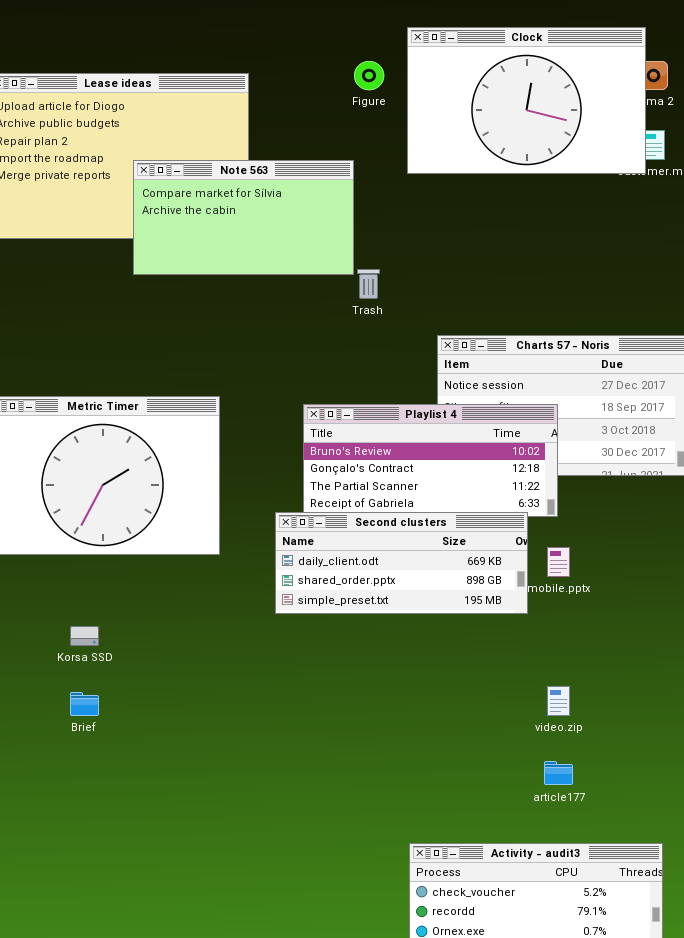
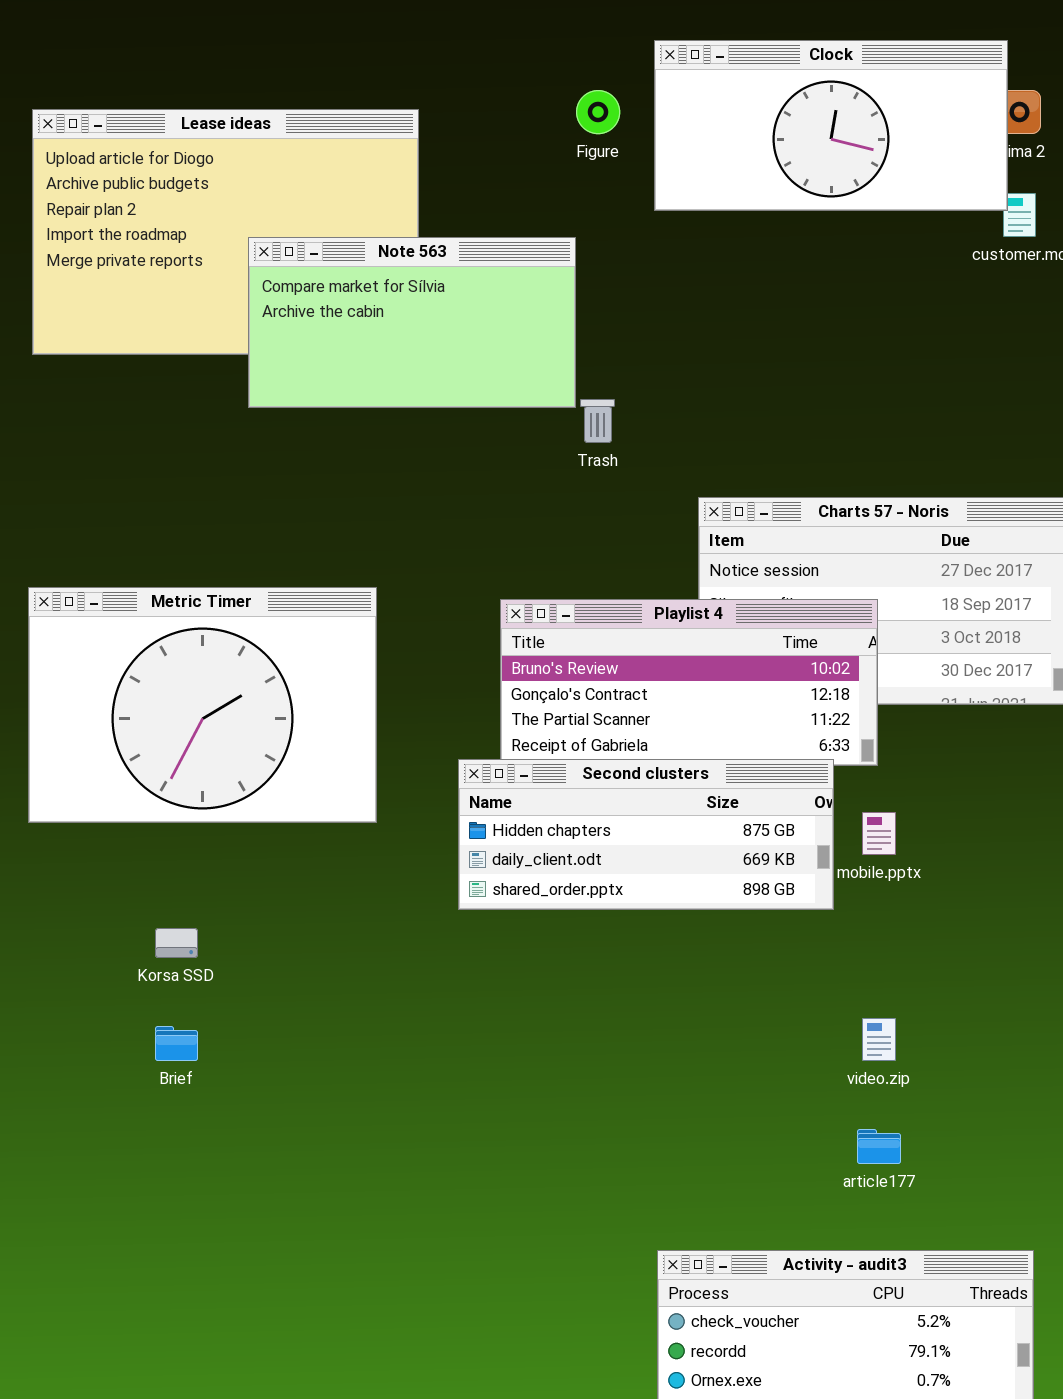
Clock: [407,27,646,174] -> [654,40,1008,211], resized
Second clusters: [275,512,528,614] -> [458,759,834,910], scrolled up 1 row

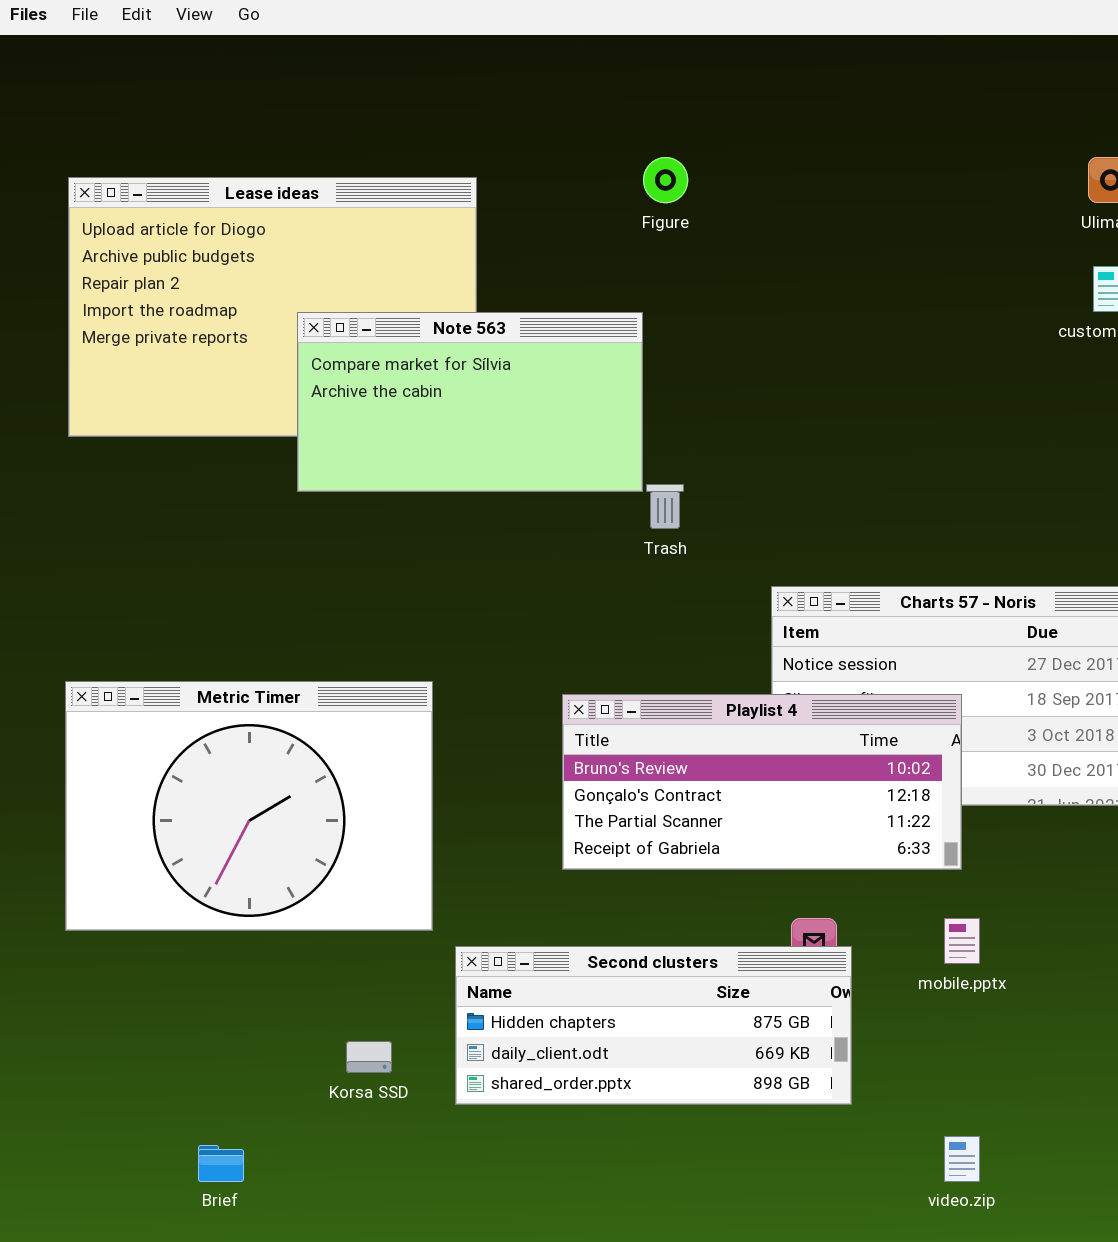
Clock: [654,40,1008,211] -> none, closed
Second clusters: [458,759,834,910] -> [455,946,852,1105], moved
Korsa SSD: [155,928,198,958] -> [346,1041,392,1073], moved

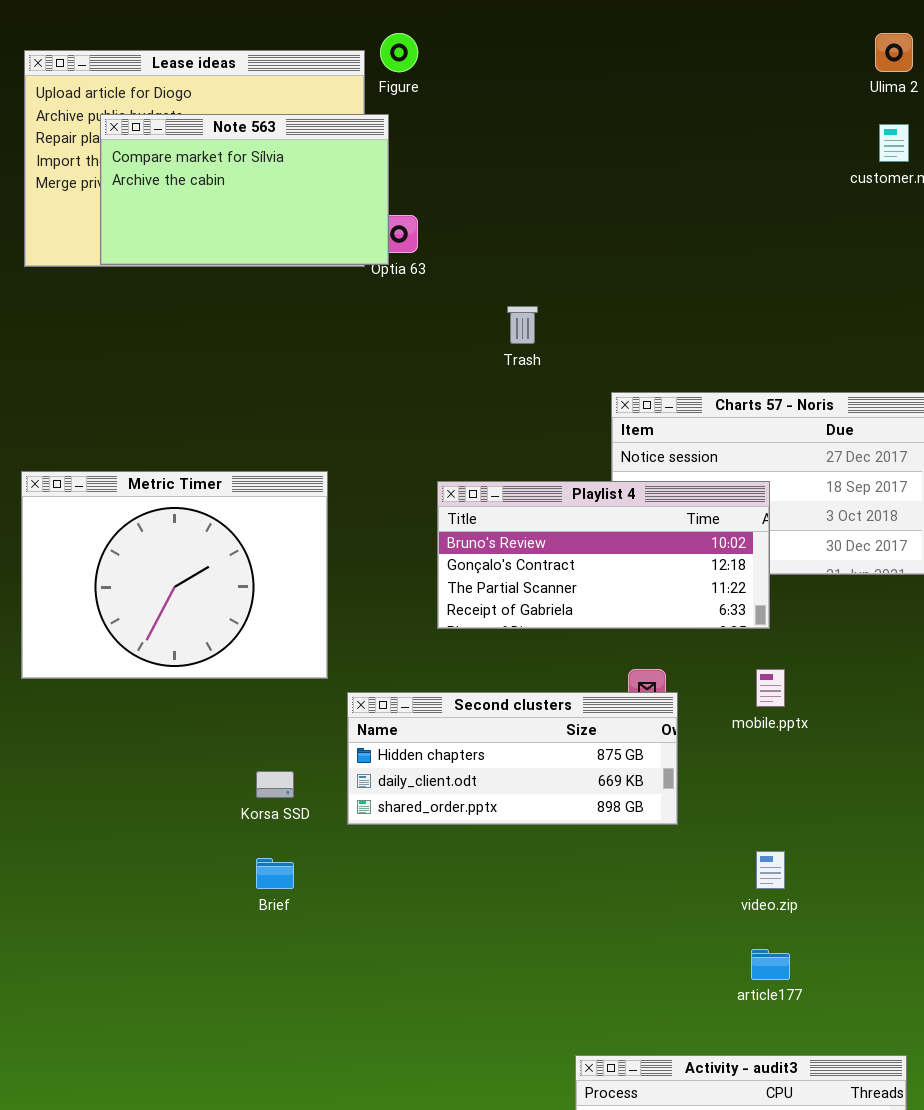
Figure: [643,157,688,203] -> [380,33,418,72], moved
Note 563: [297,312,643,492] -> [100,114,389,265], moved
Brief: [198,1145,244,1182] -> [256,858,294,889], moved

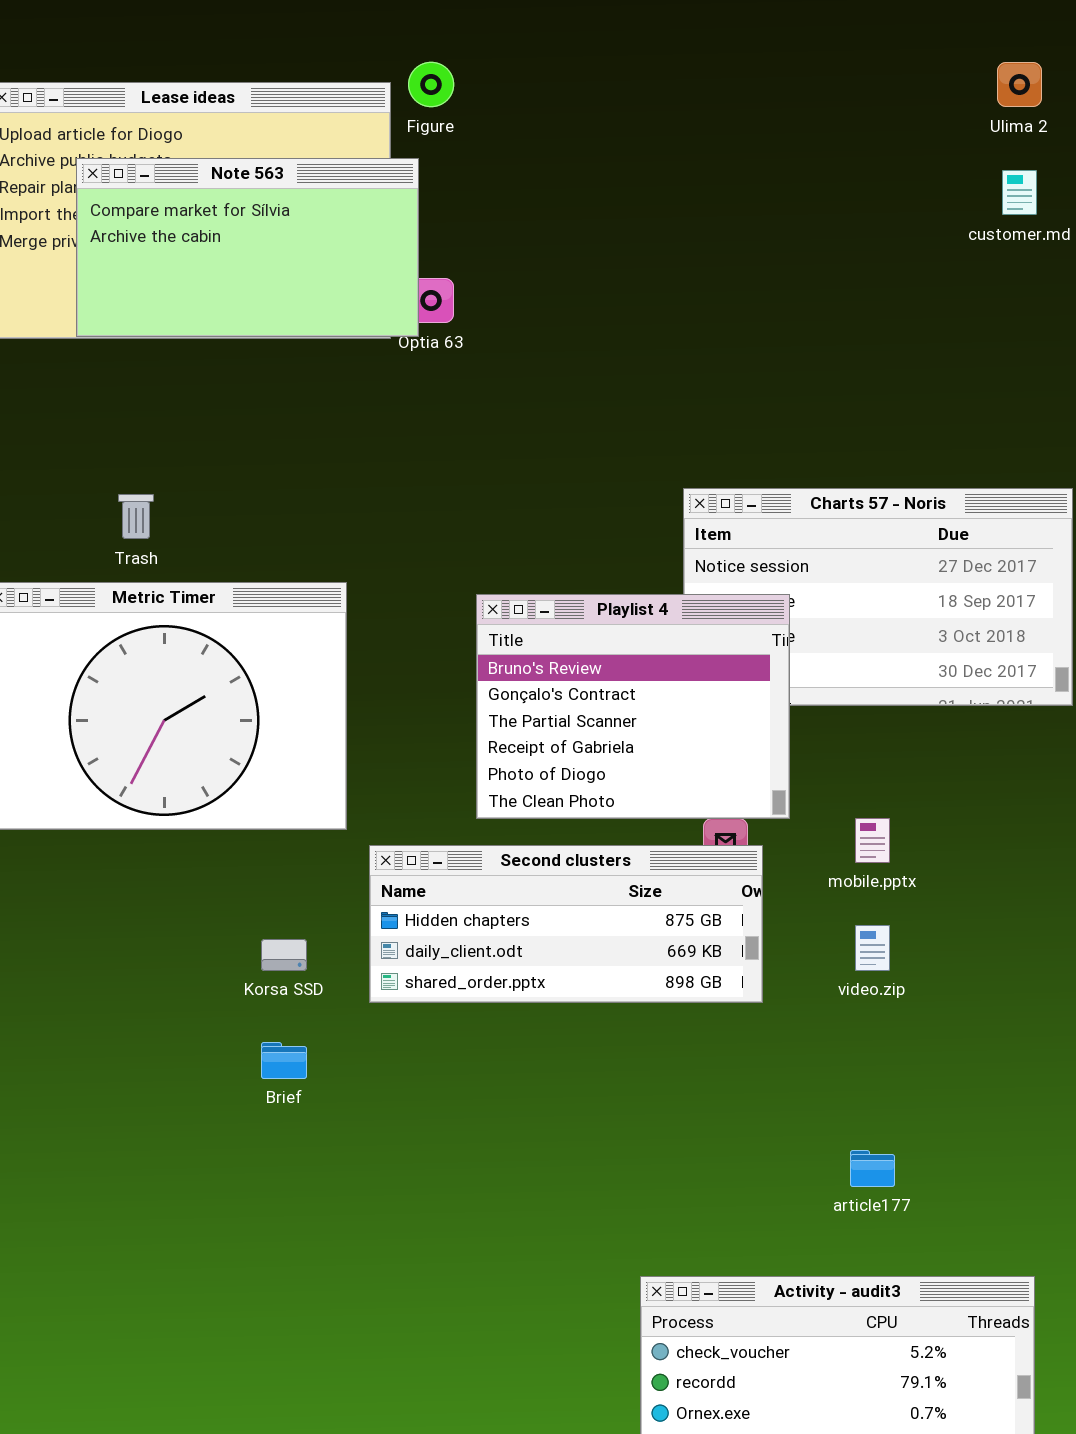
Trash: [507,306,538,344] -> [118,494,154,539], moved
Playlist 4: [437,481,770,629] -> [476,594,790,819], resized
video.zip: [756,851,785,889] -> [855,925,890,971], moved

